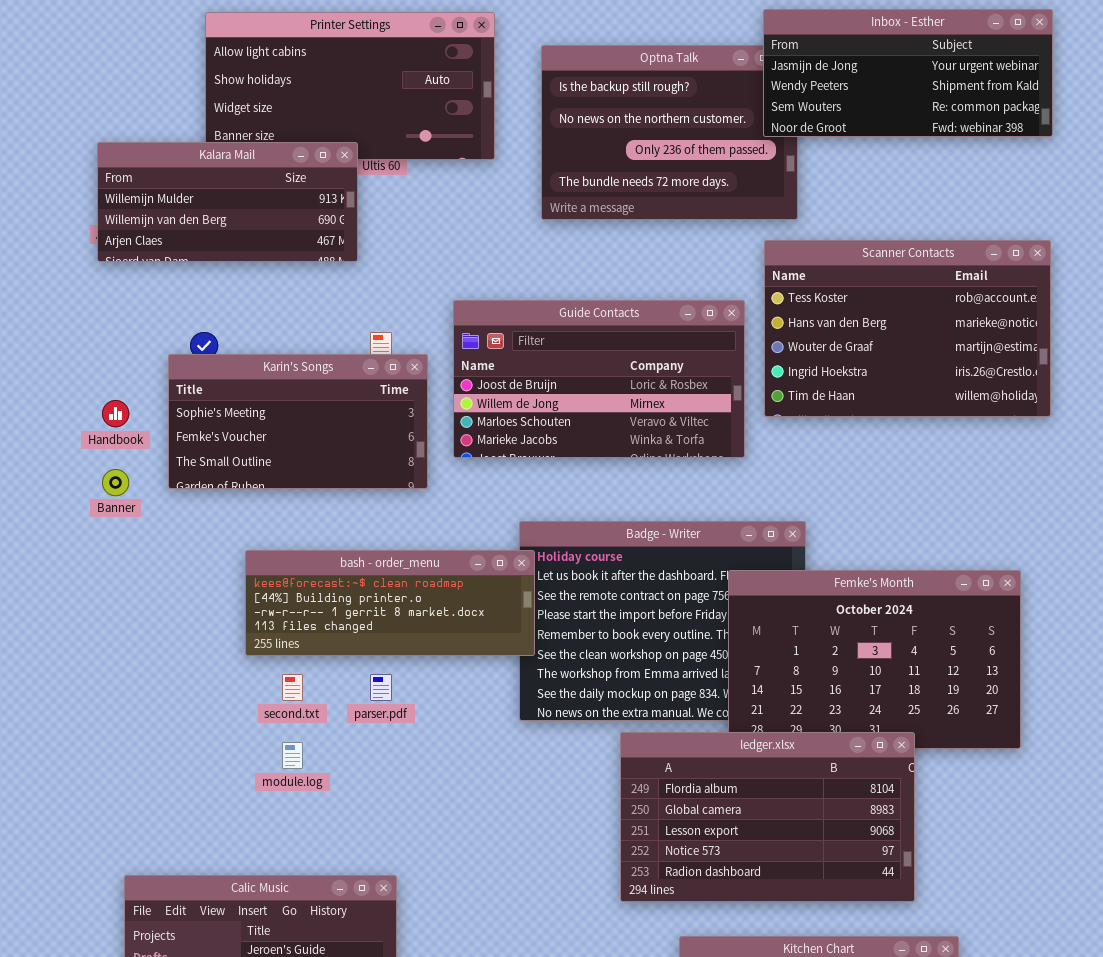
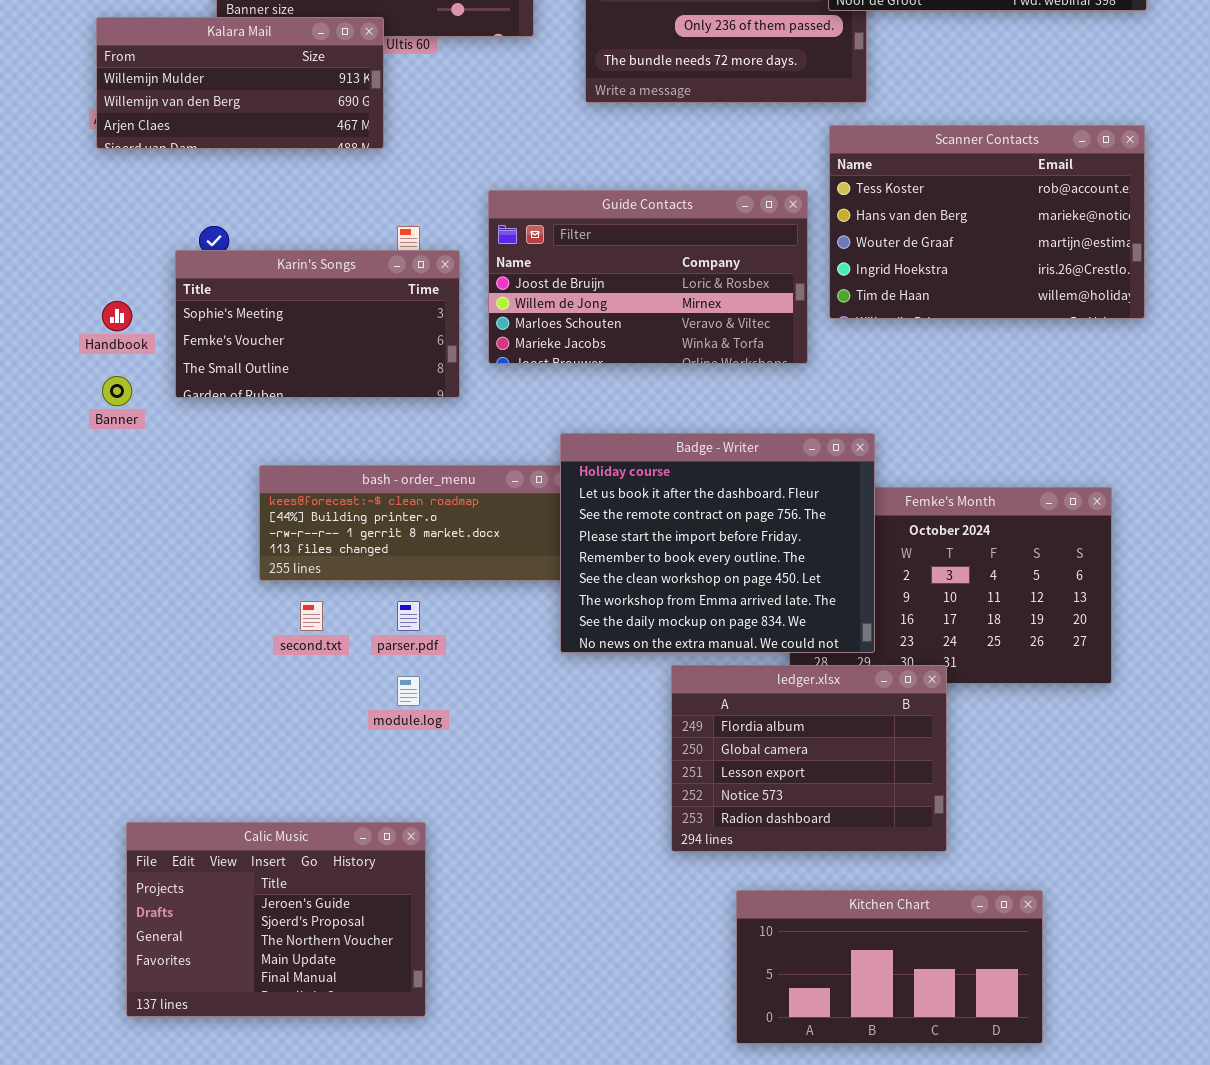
Badge - Writer: [519,521,806,721] -> [560,433,875,653], raised
ledger.xlsx: [620,732,915,902] -> [671,665,947,852], resized
module.log: [282,742,303,769] -> [397,676,420,706], moved

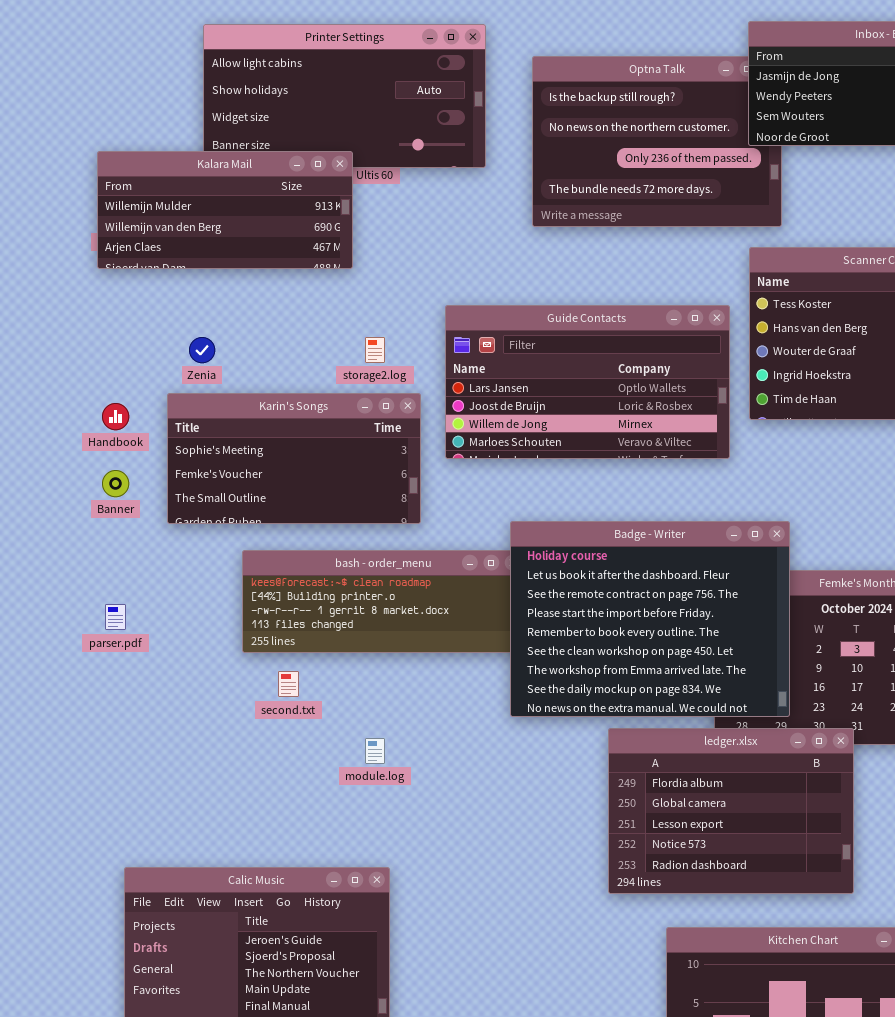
Guide Contacts: [488,190,808,364] -> [445,305,730,459], scrolled up 1 row
Karin's Songs: [175,250,460,398] -> [167,393,421,524], moved
parser.pdf: [397,601,420,631] -> [105,604,126,630], moved

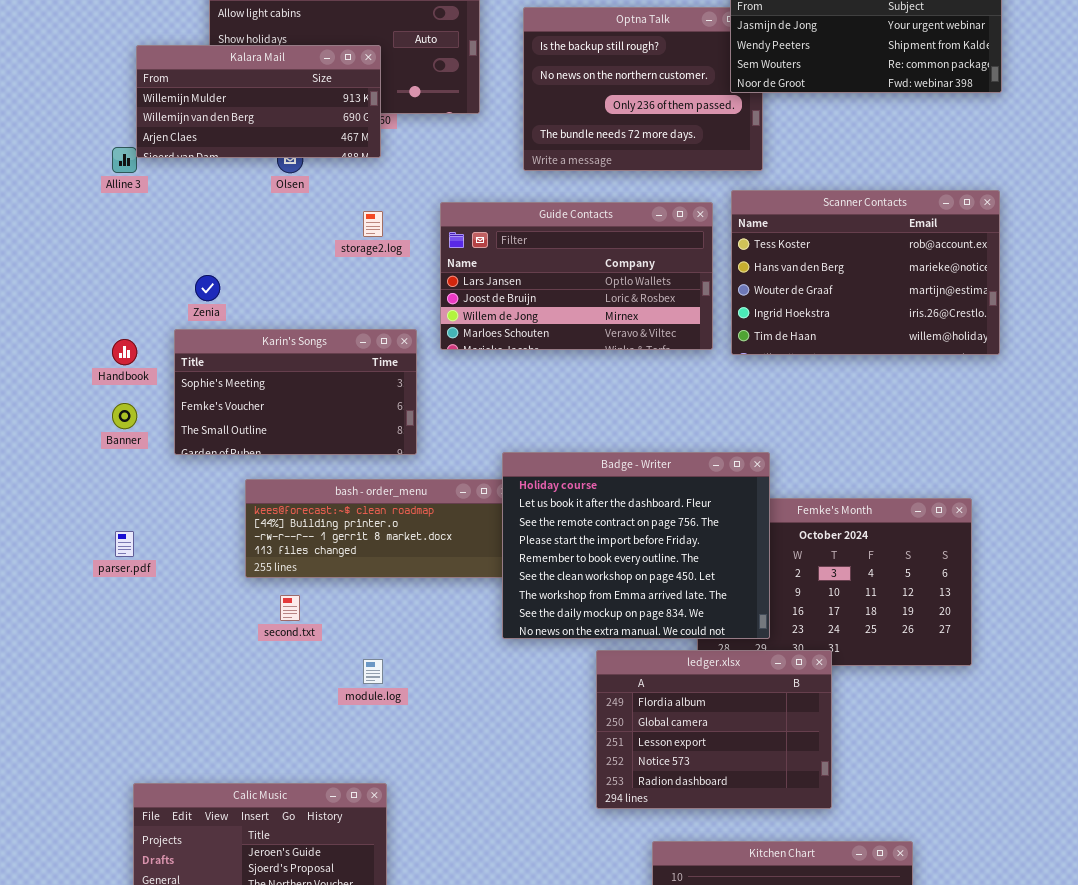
Kalara Mail: [97,151,353,269] -> [136,45,381,158], moved
Guide Contacts: [445,305,730,459] -> [440,202,713,350], moved
storage2.log: [365,337,385,363] -> [363,211,383,237], moved

